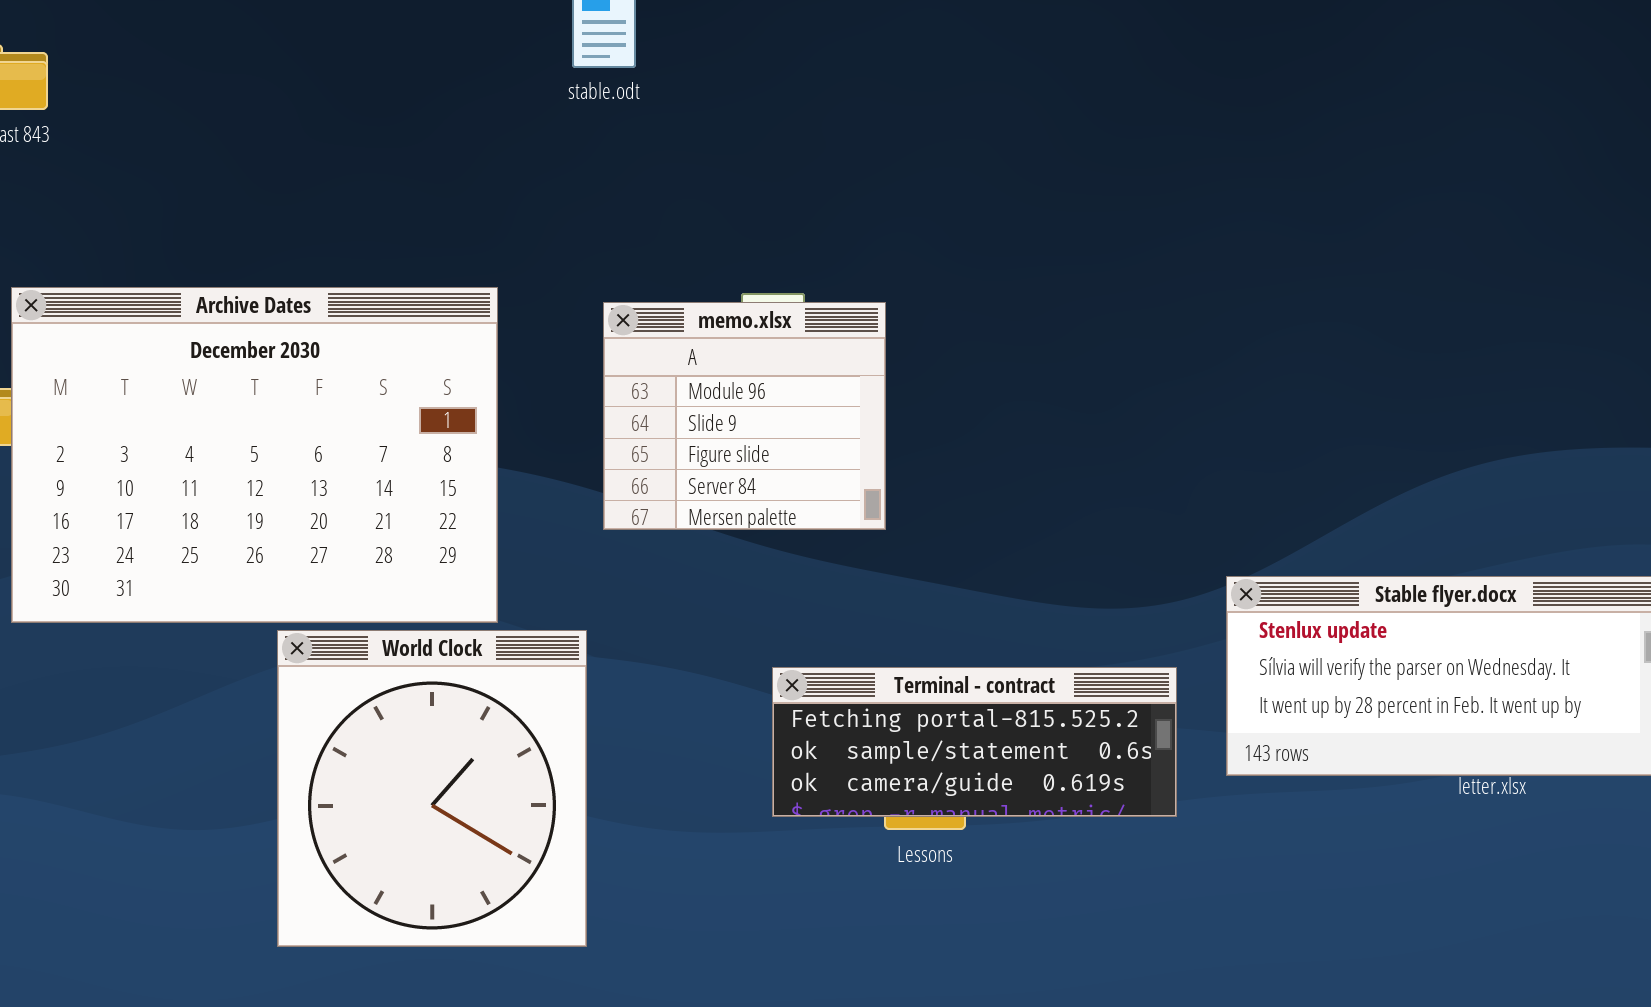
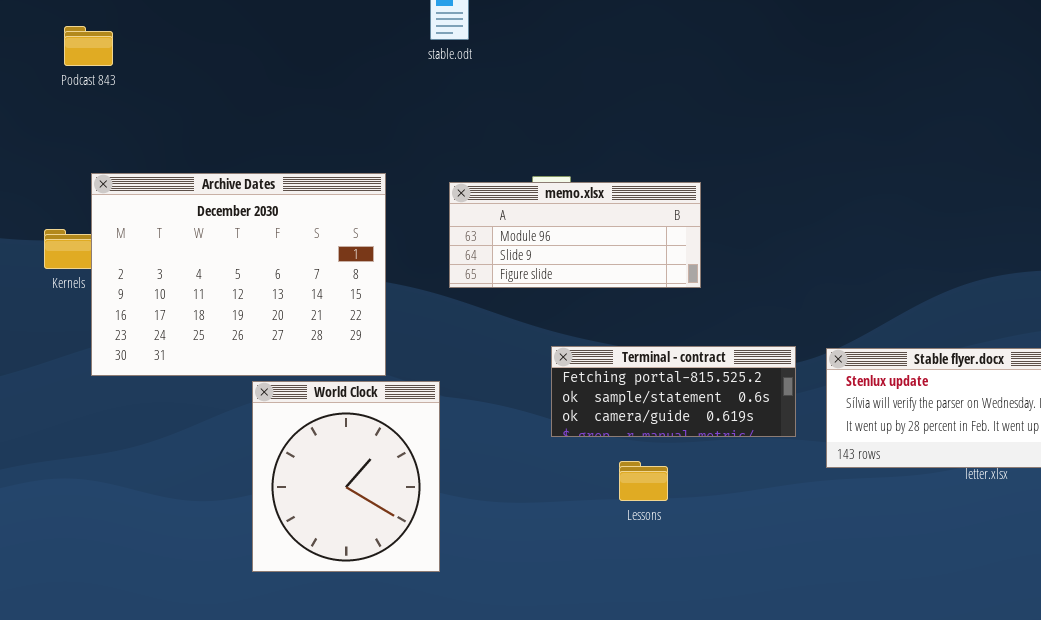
memo.xlsx: [603,302,886,530] -> [449,182,701,288], resized
Terminal - contract: [772,667,1177,817] -> [551,346,796,437], moved

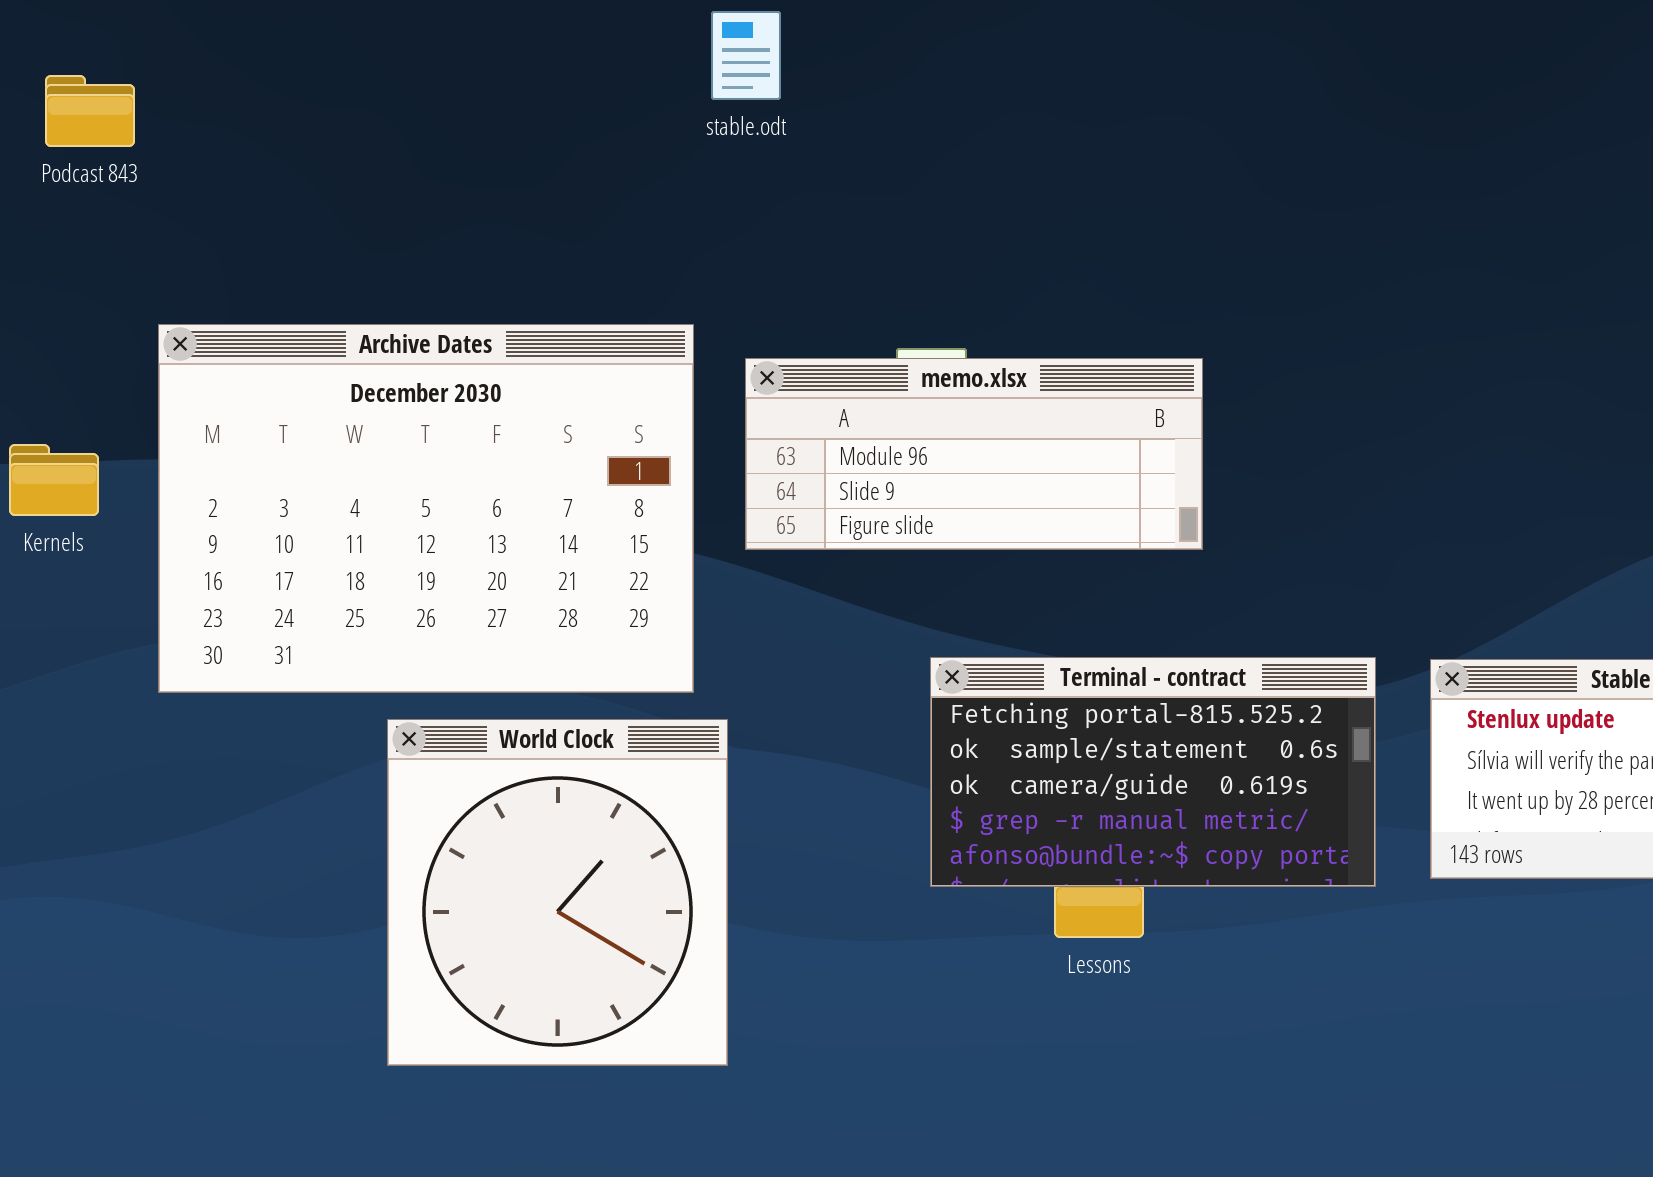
Archive Dates: [91,173,386,376] -> [158,324,694,693], moved
Terminal - contract: [551,346,796,437] -> [930,657,1376,887], resized

